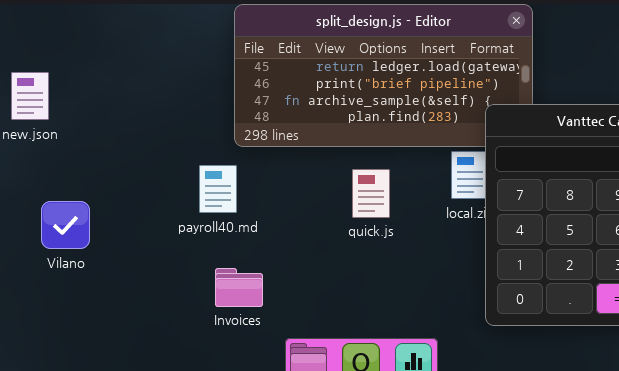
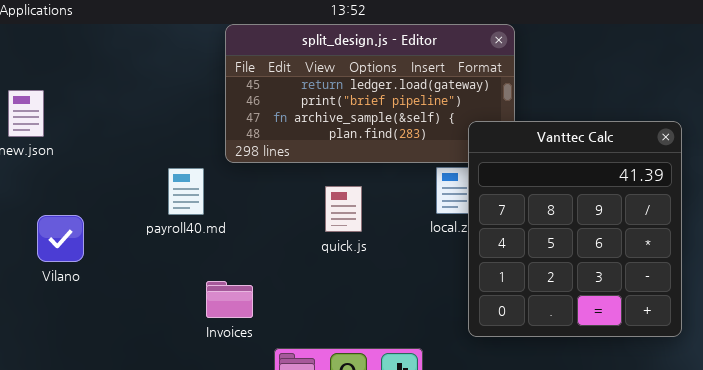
payroll40.md: [199,165,237,213] -> [168,168,204,215], moved
quick.js: [352,169,390,218] -> [325,186,362,232], moved

